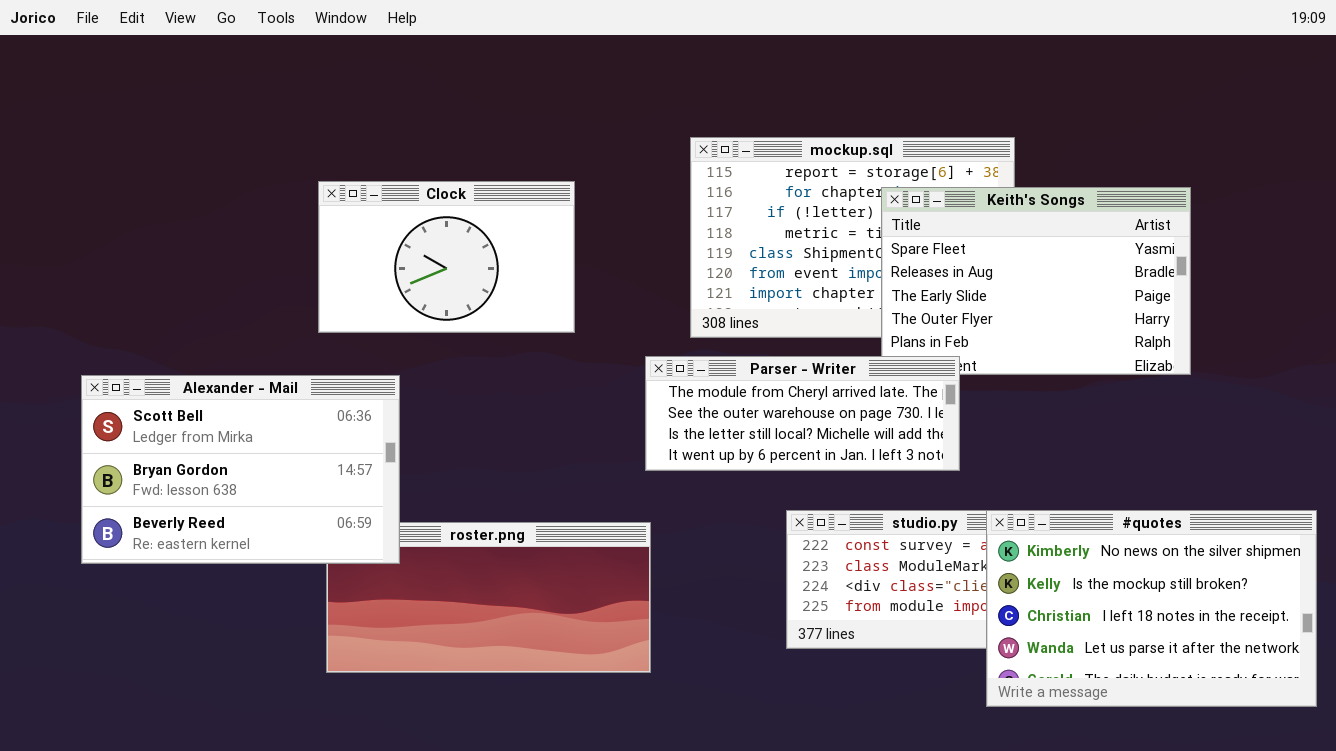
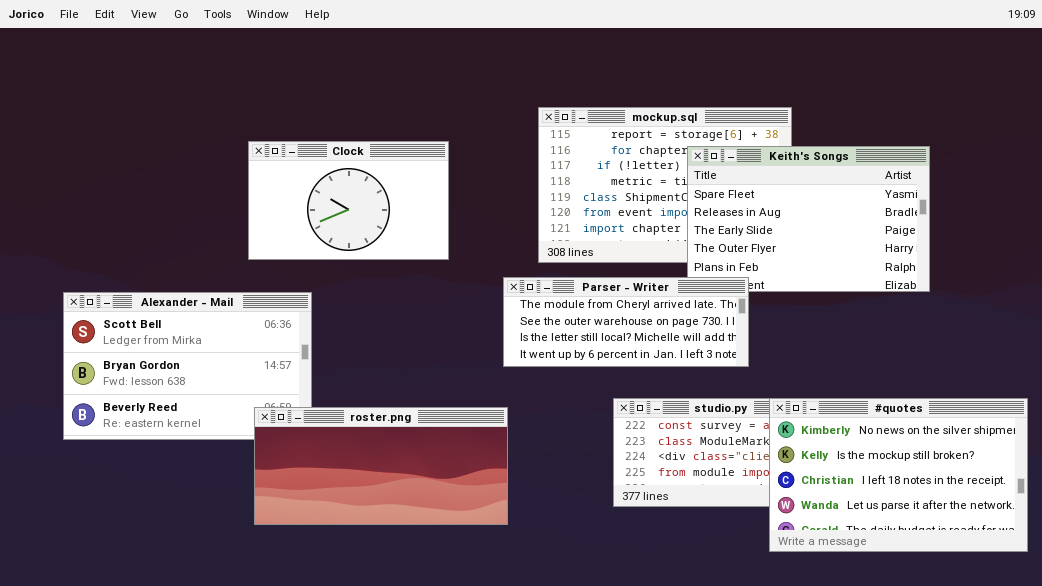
roster.png: [326,522,651,673] -> [254,407,508,525], raised

